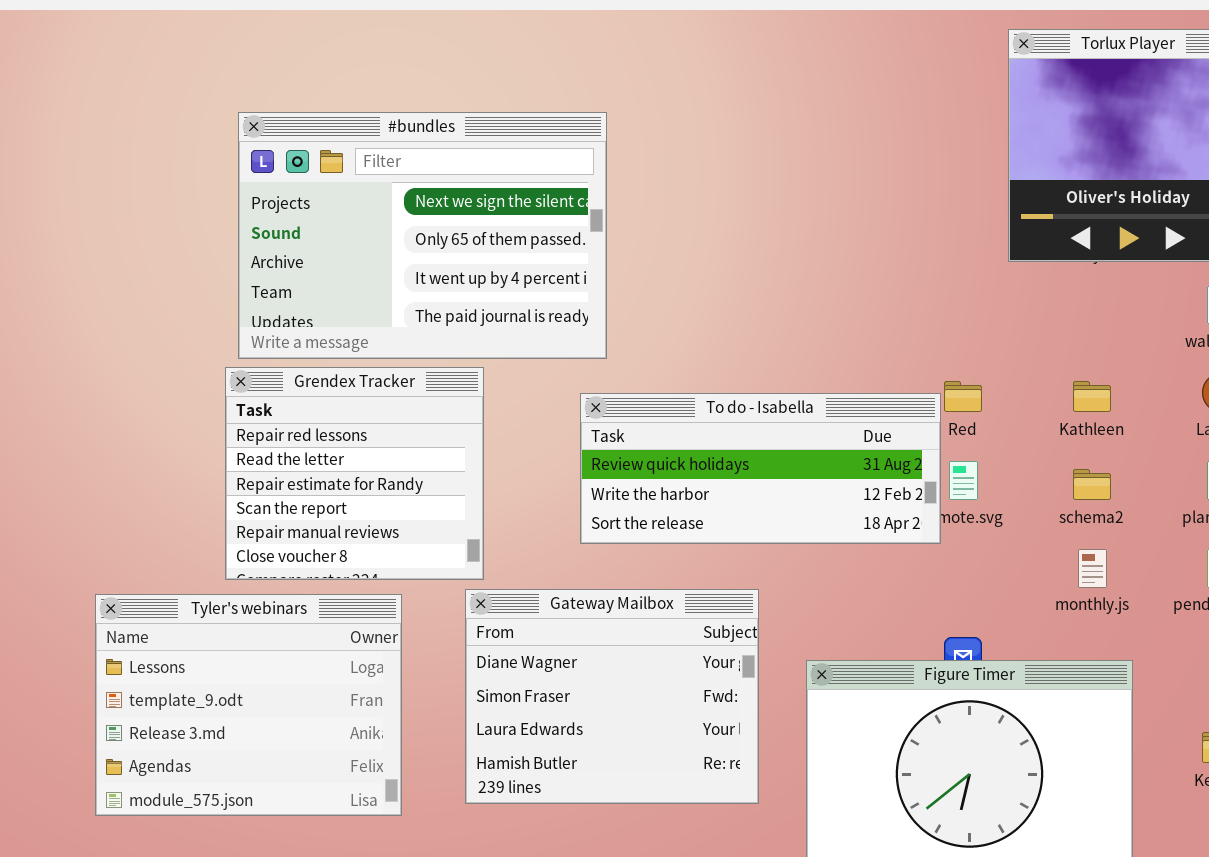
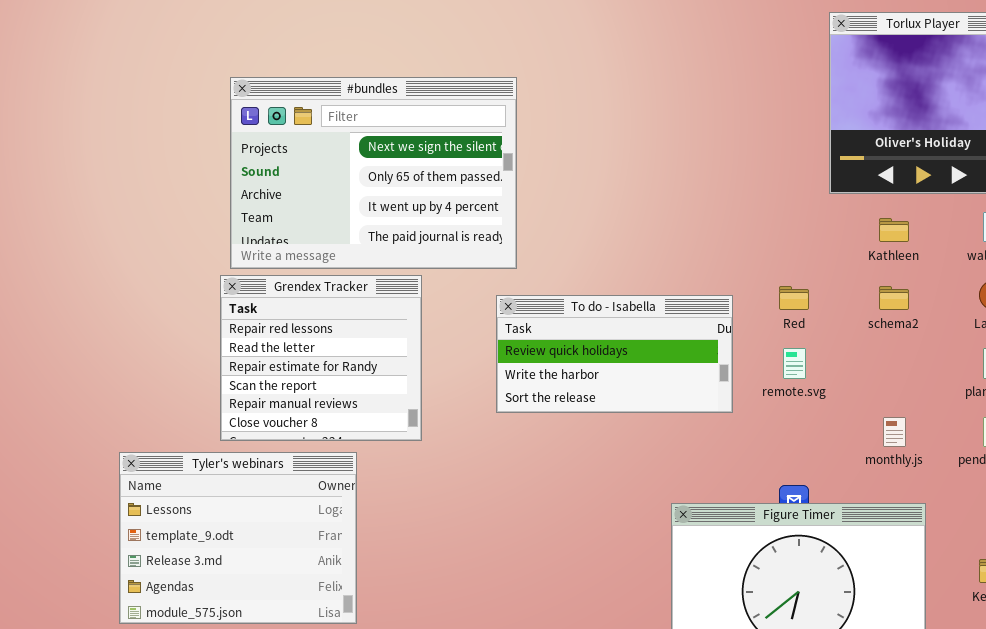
Kathleen: [1073,381,1111,412] -> [879,218,909,242], moved
To do - Isabella: [580,393,941,544] -> [496,295,733,413], resized
schema2: [1073,469,1111,500] -> [879,286,909,310], moved
Gateway Mailbox: [465,589,759,804] -> none, closed

